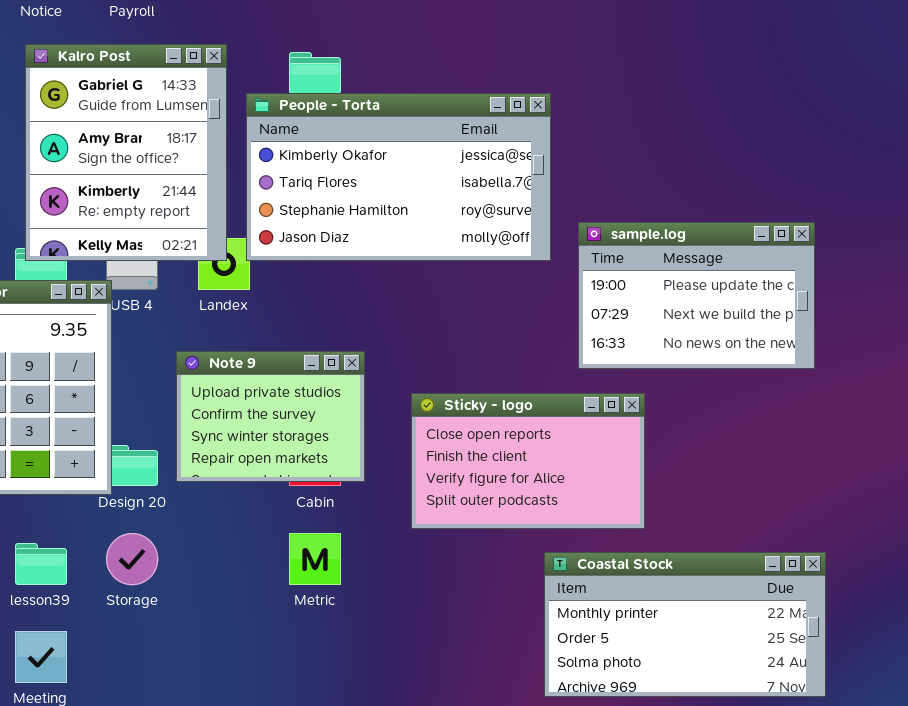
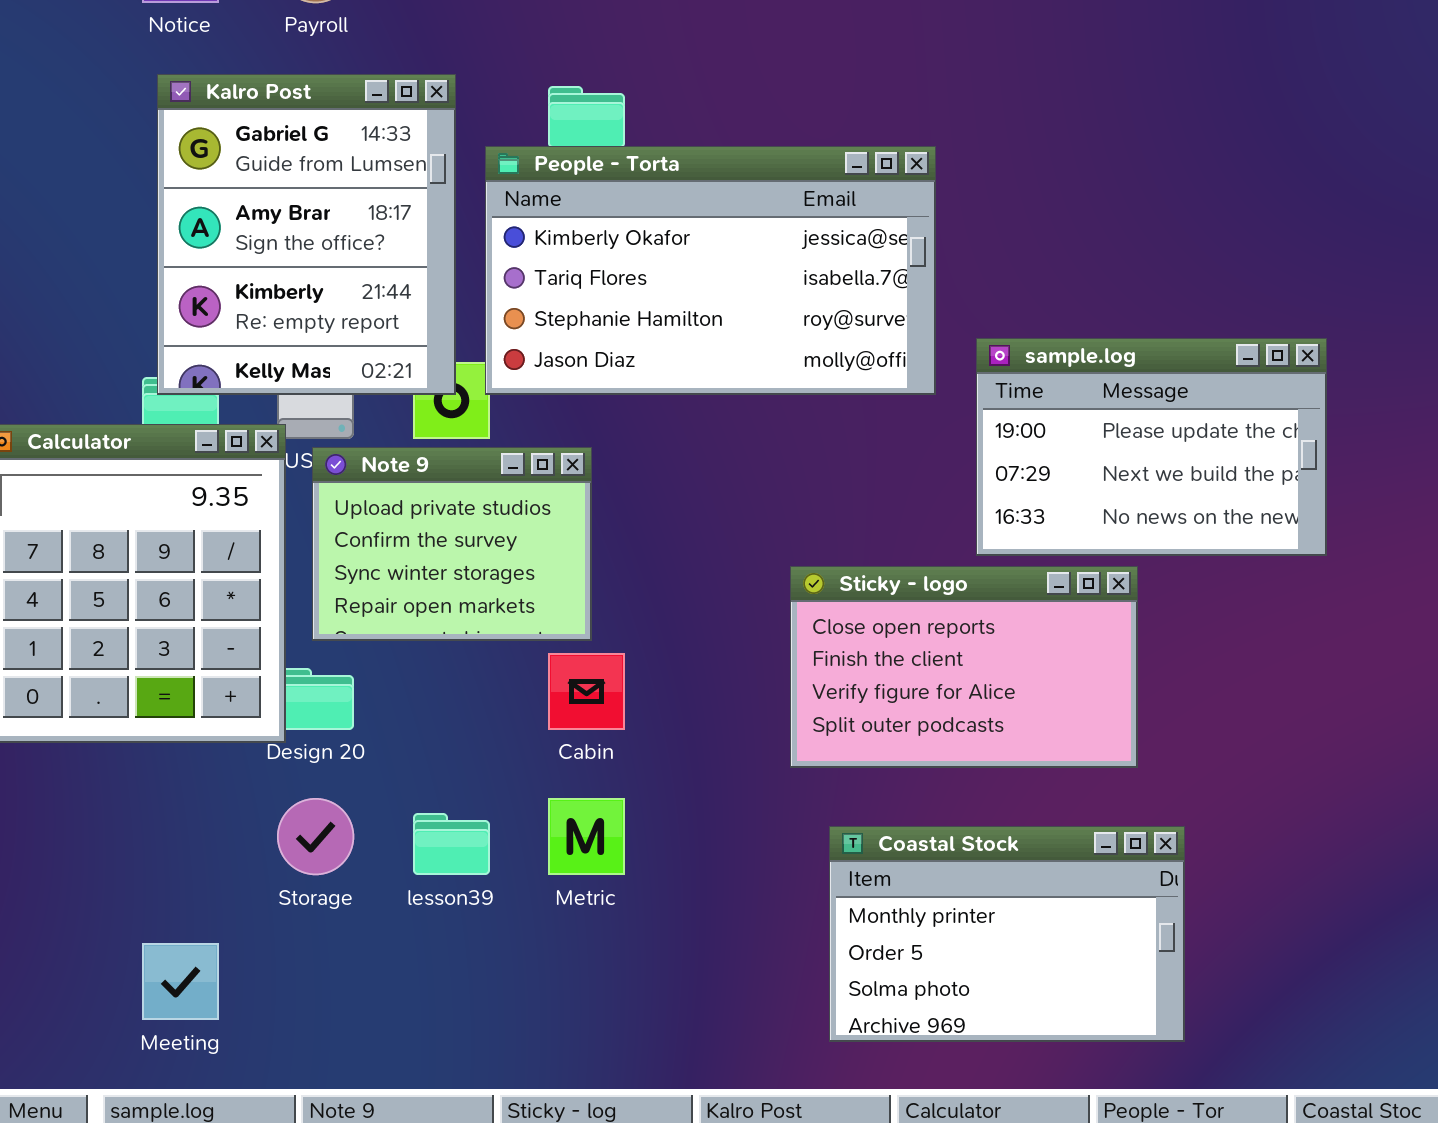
Note 9: [176,351,365,482] -> [312,447,592,641], moved
Sticky - logo: [411,393,645,529] -> [790,566,1138,768], moved
lesson39: [15,543,67,585] -> [413,813,490,875], moved
Coastal Stock: [544,552,826,697] -> [829,826,1185,1042], moved, resized

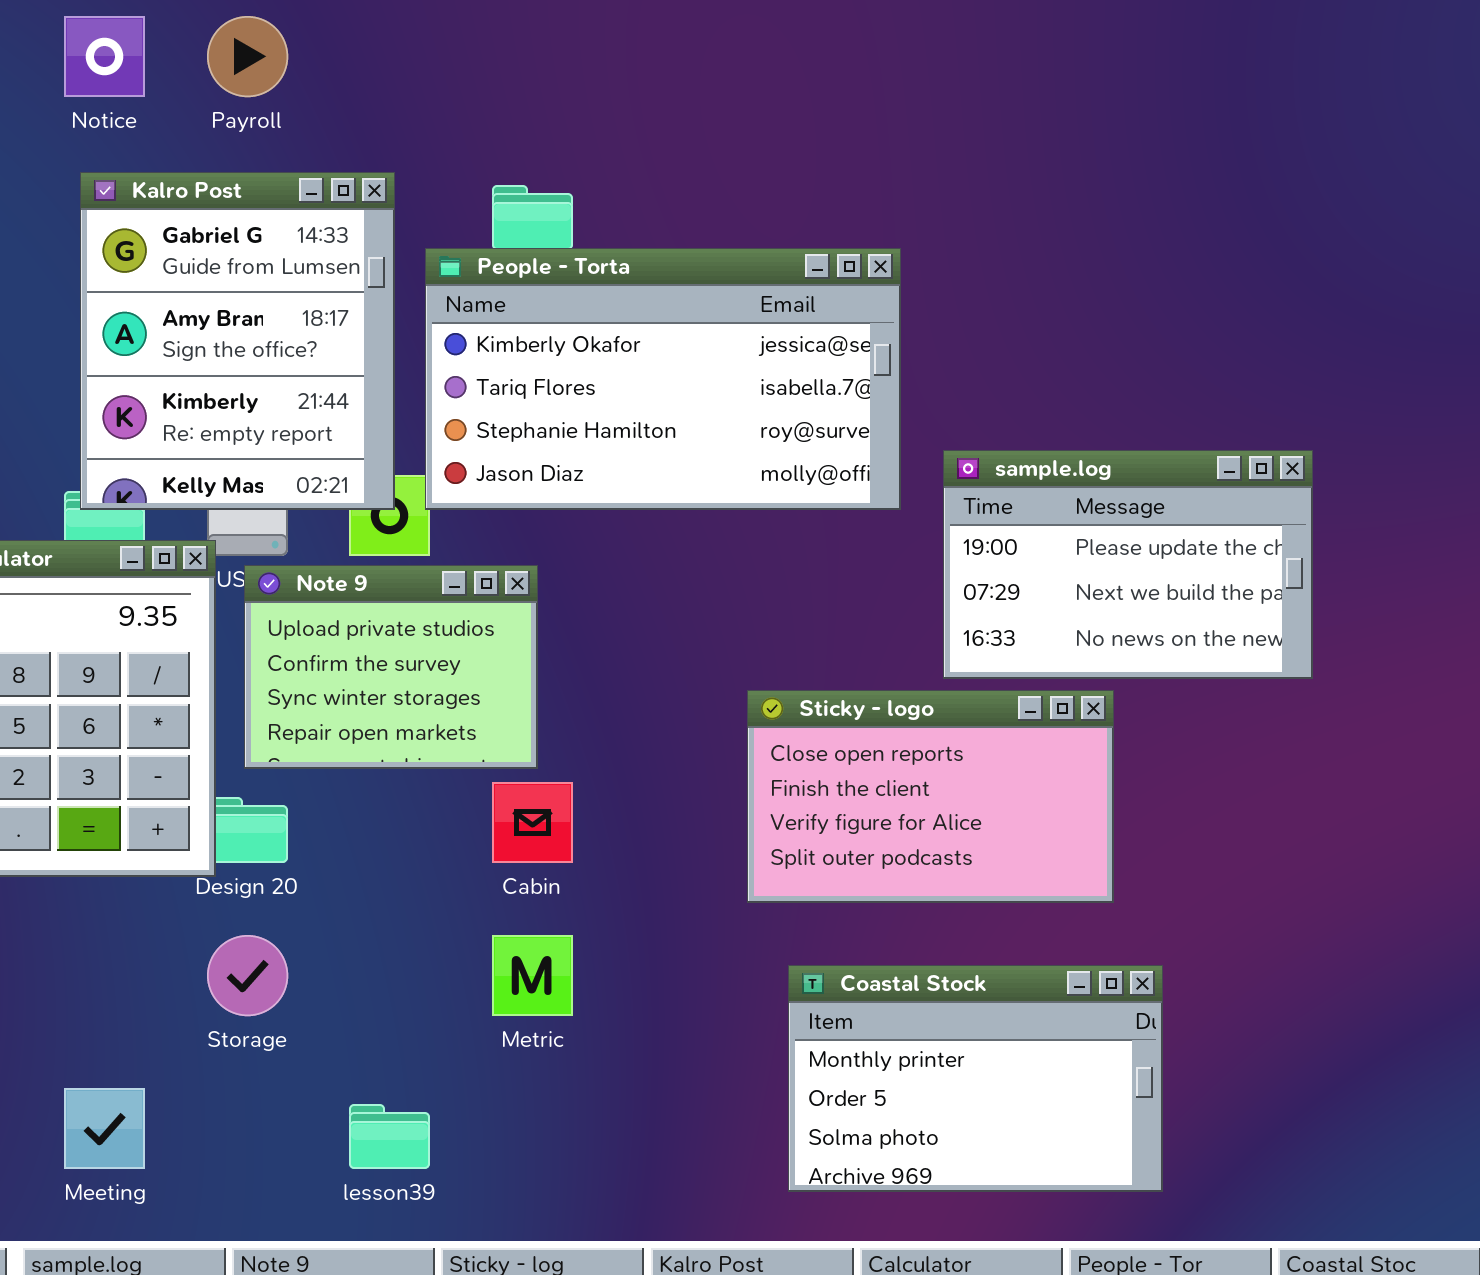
lesson39: [413,813,490,875] -> [349,1104,430,1169], moved

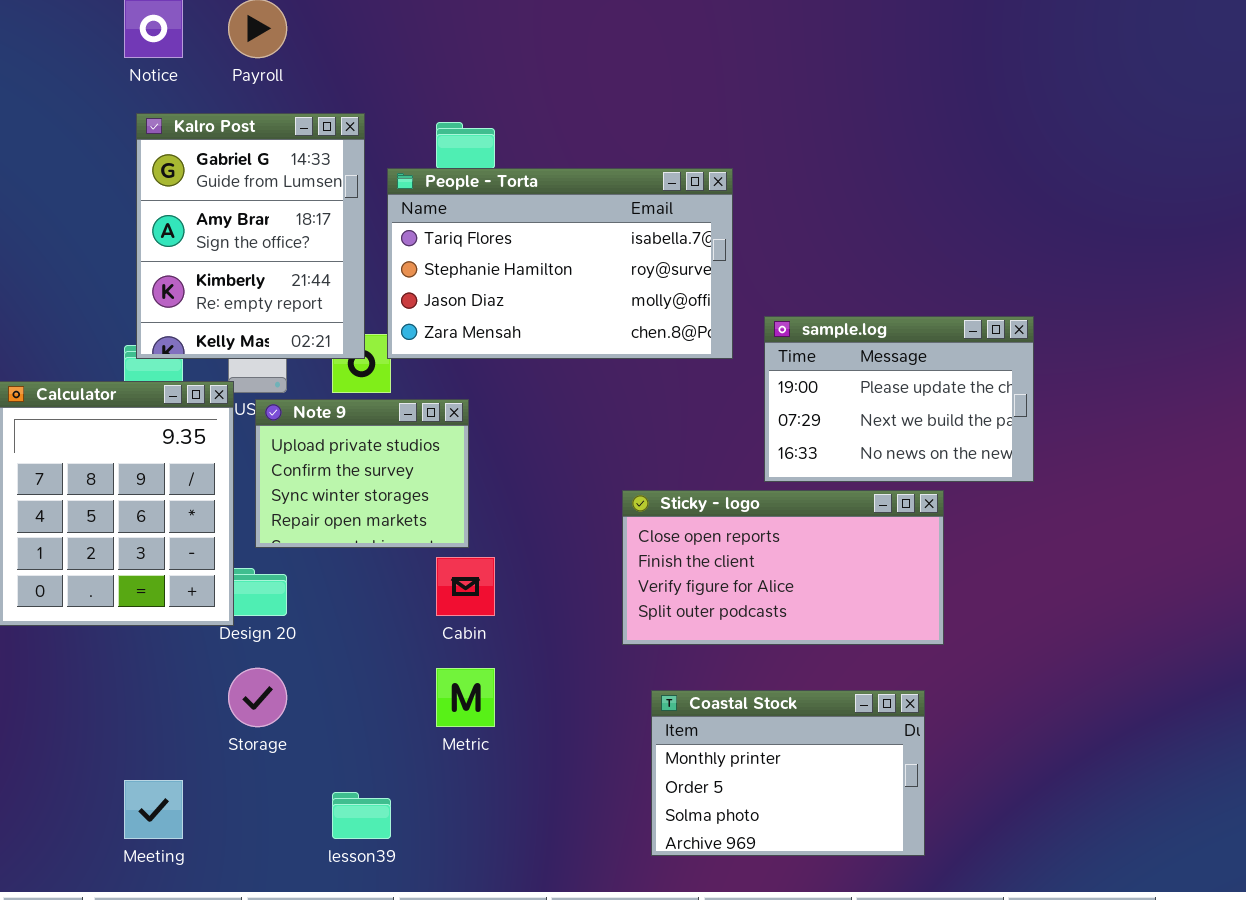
People - Torta: [425,248,901,510] -> [387,168,733,359], scrolled down 1 row
Sticky - logo: [747,690,1114,903] -> [622,490,944,645], resized

